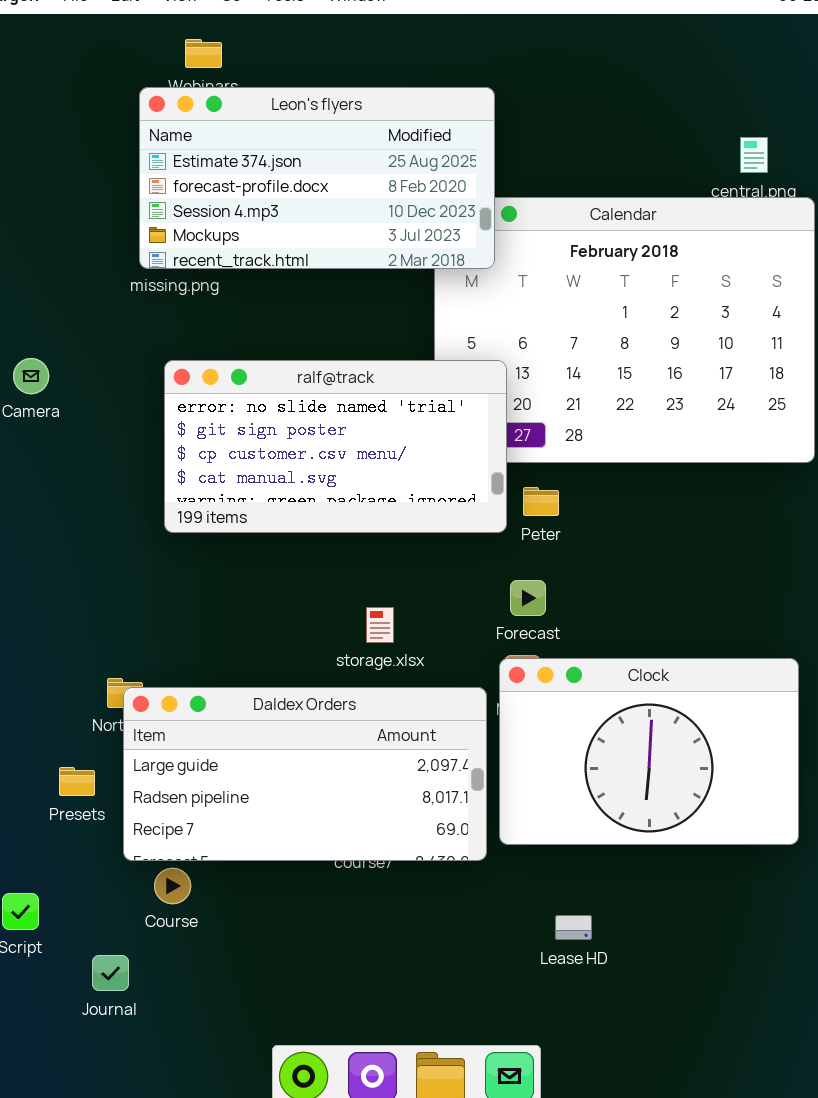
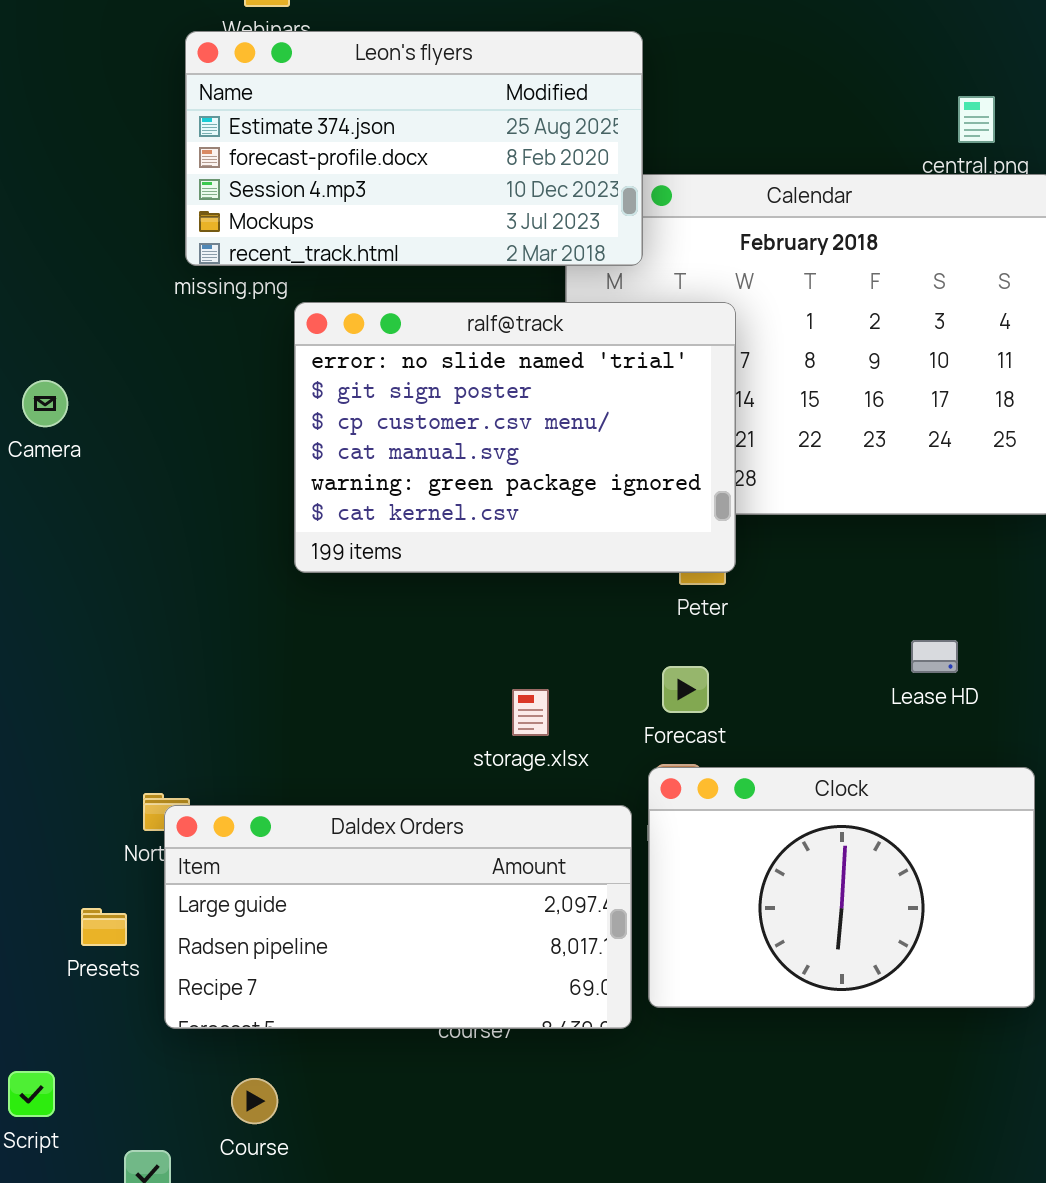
ralf@track: [164,360,507,533] -> [294,302,736,573], moved, resized
storage.xlsx: [366,607,394,643] -> [512,689,549,736], moved
Course: [154,868,191,904] -> [231,1078,278,1124], moved
Lease HD: [555,915,592,940] -> [911,640,958,673], moved

